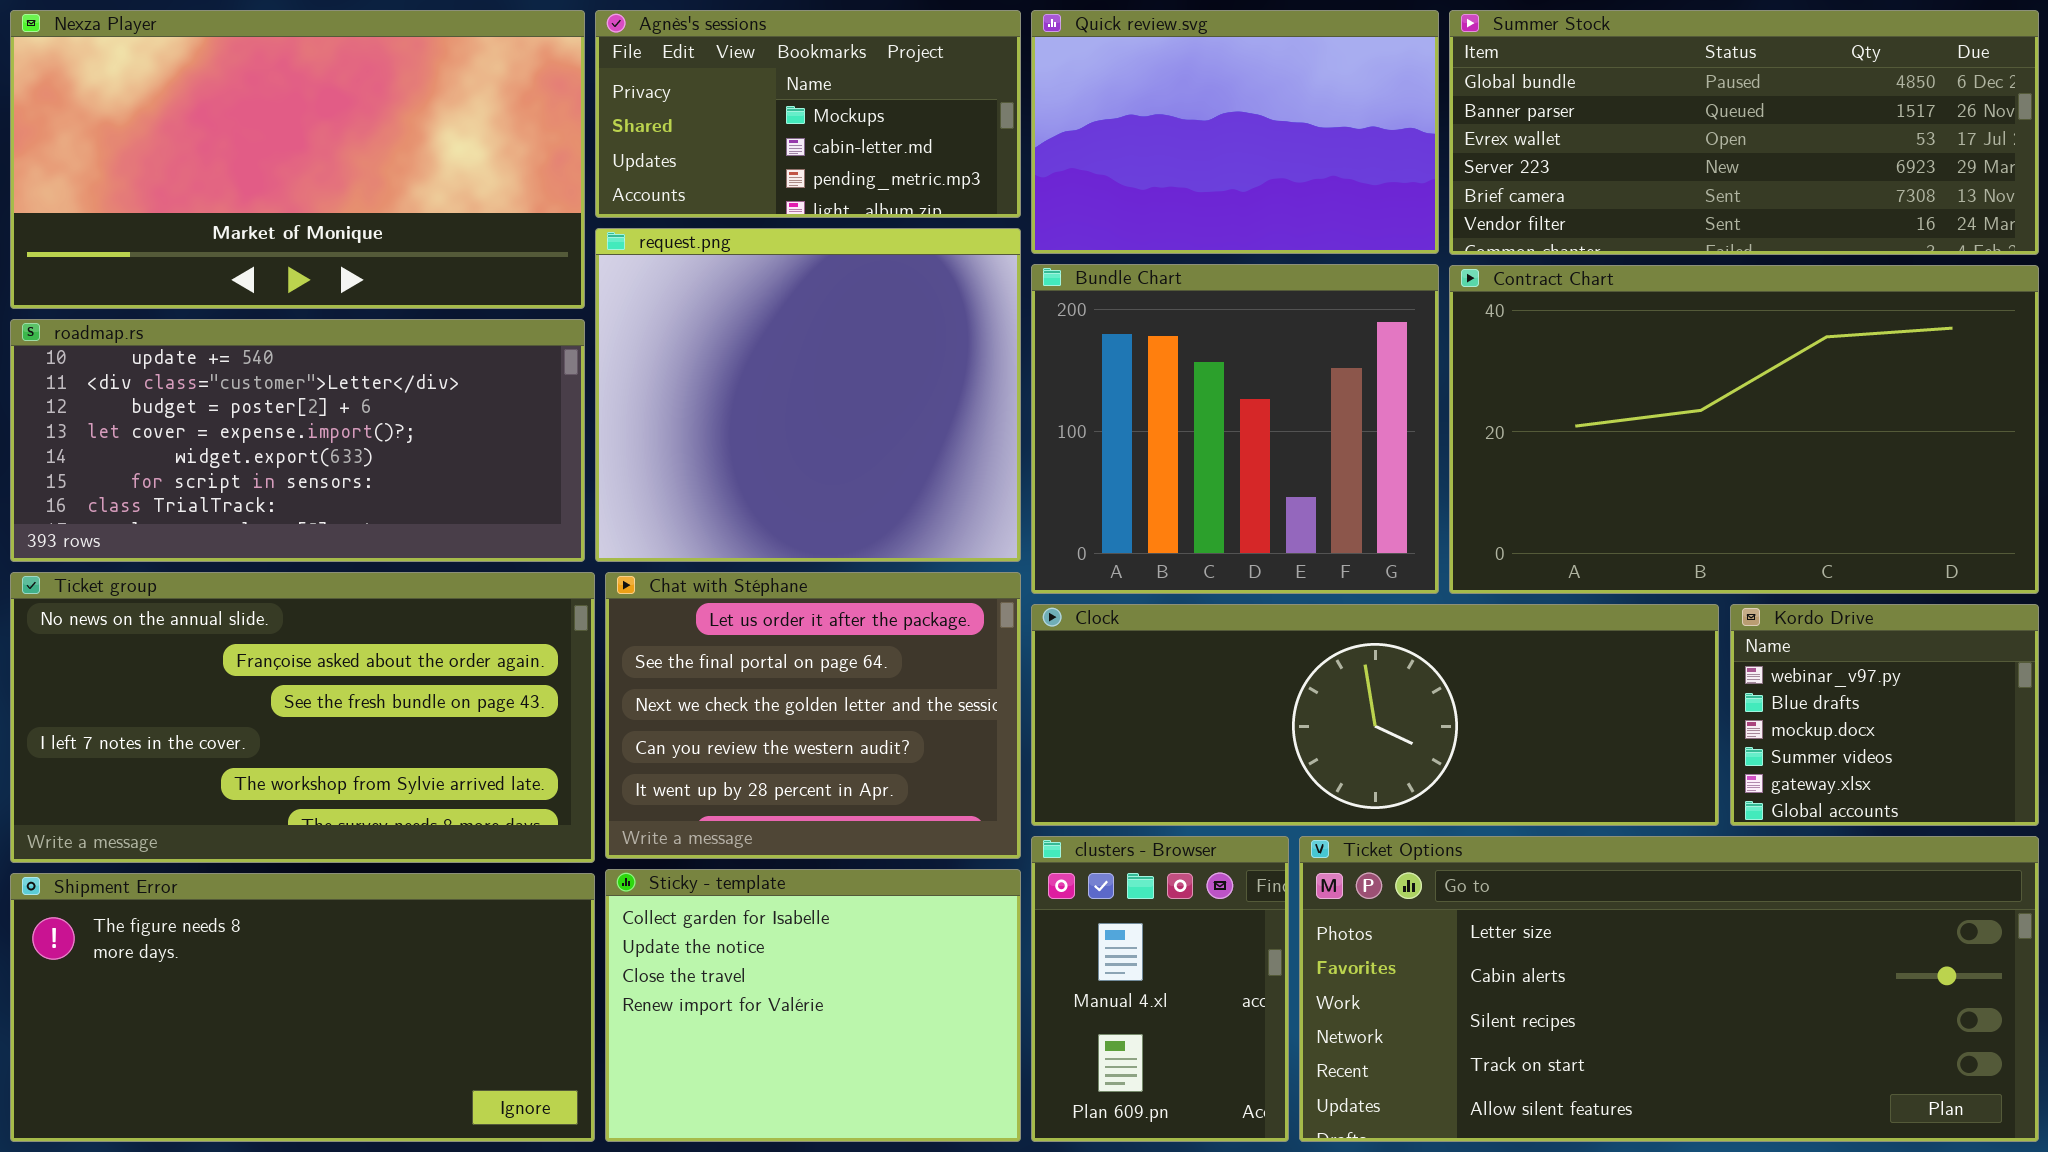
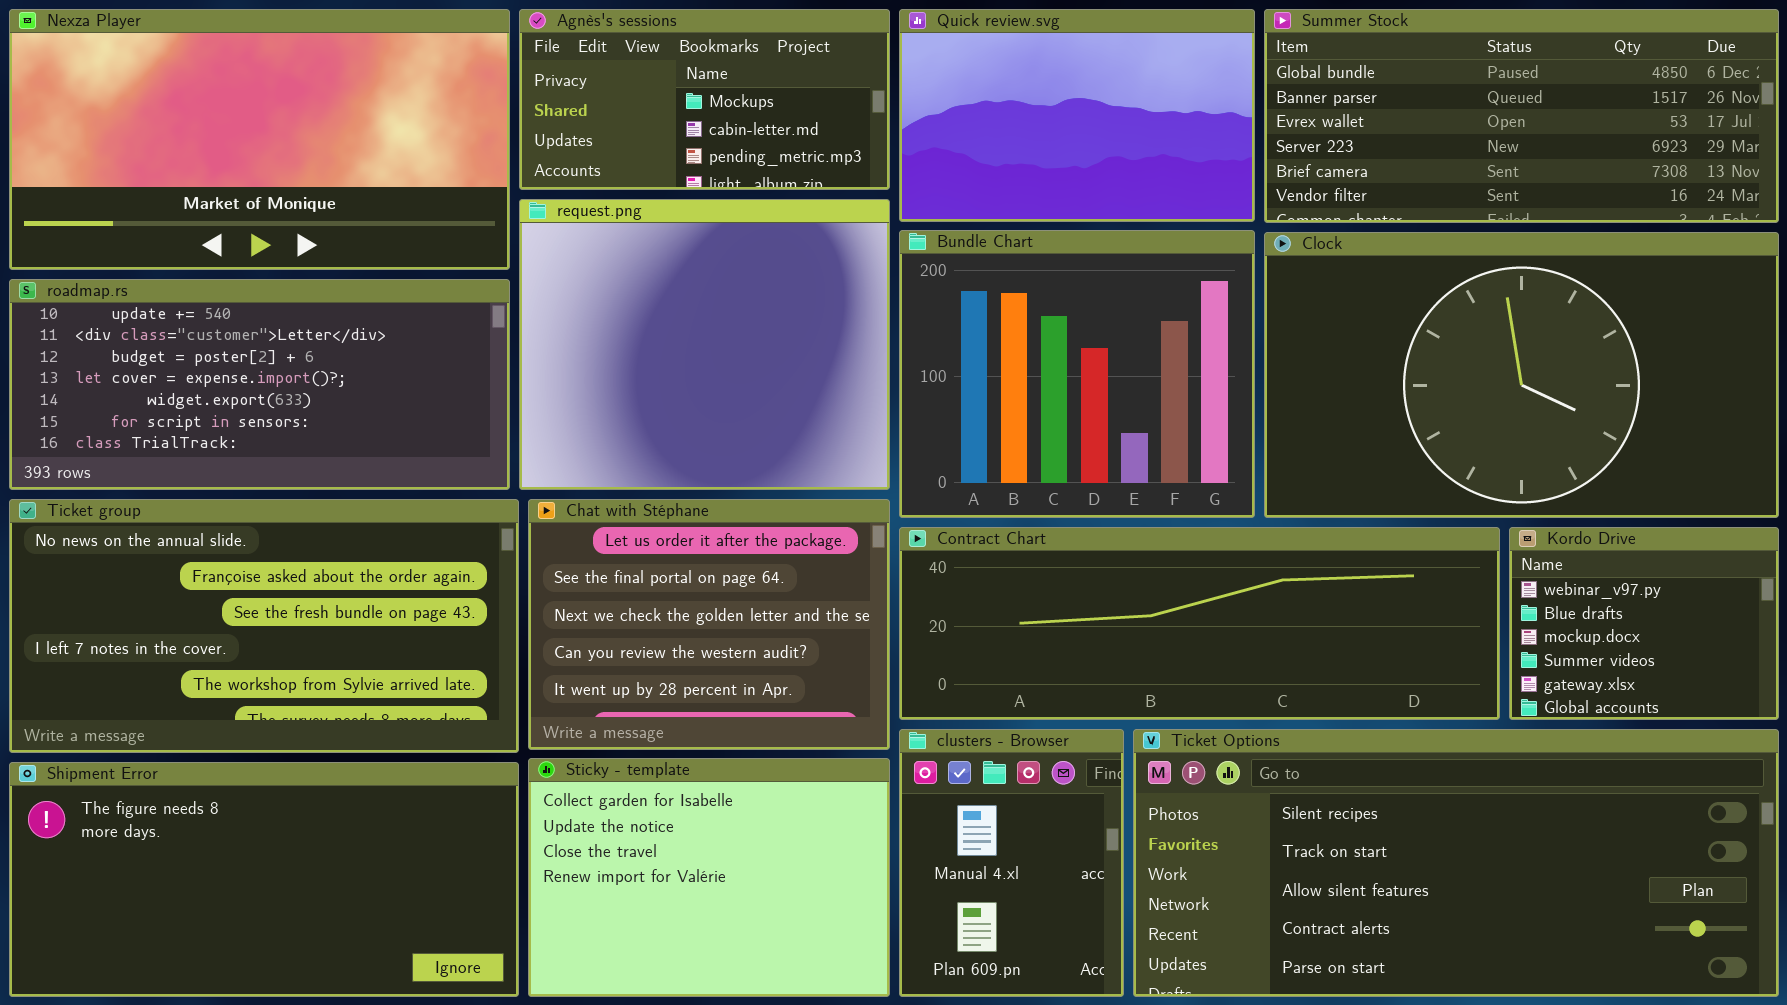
Contract Chart: [1449,265,2039,594] -> [899,527,1500,720], moved, resized
Clock: [1031,604,1719,826] -> [1264,232,1779,518], moved, resized
Ticket Options: [1299,836,2039,1142] -> [1133,729,1779,997], scrolled down 2 rows

